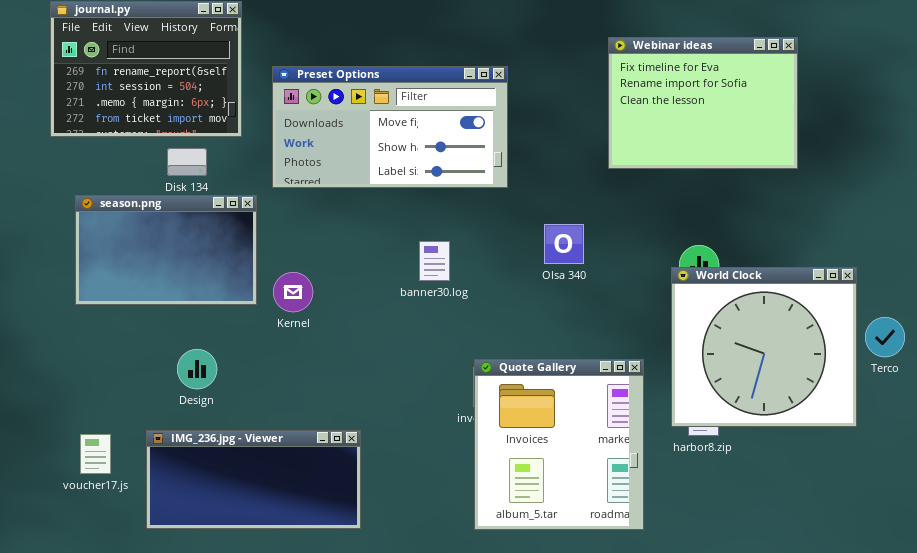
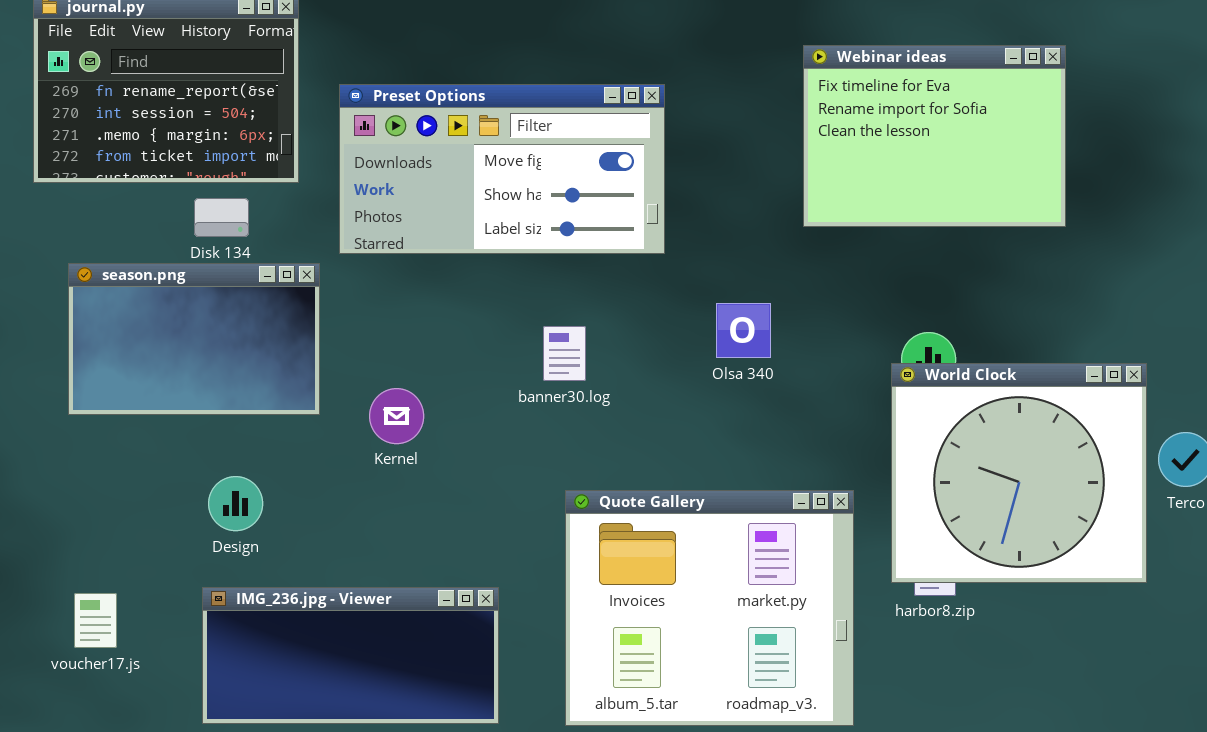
Kernel: [273,272,313,312] -> [369,388,424,444], moved
Quote Gallery: [474,359,644,530] -> [565,490,854,726], resized
IMG_236.jpg - Viewer: [146,430,361,529] -> [202,587,499,724], moved

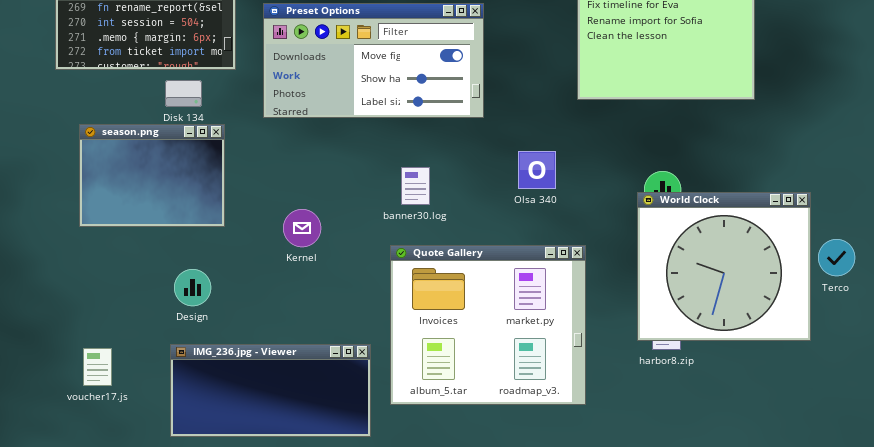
season.png: [68,263,320,415] -> [79,124,225,227], resized
Quote Gallery: [565,490,854,726] -> [390,245,586,405], moved

